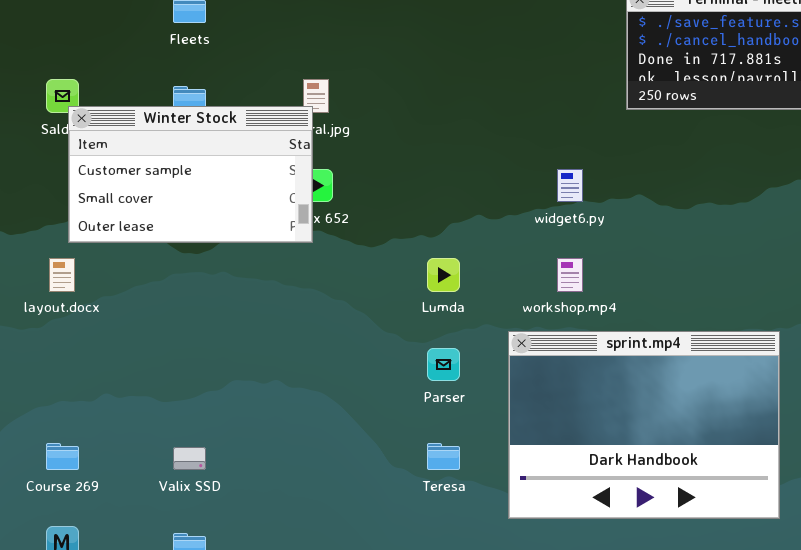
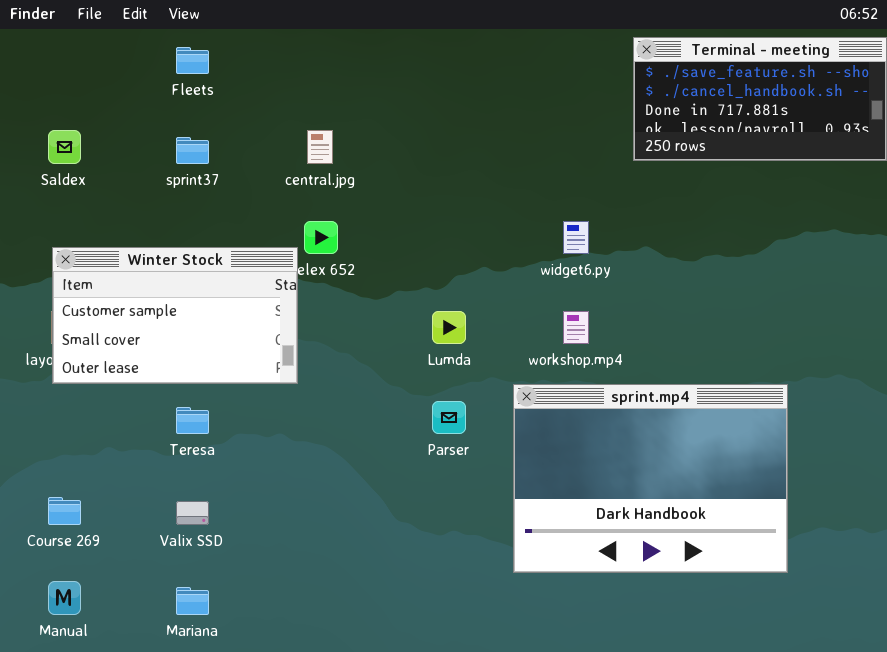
Winter Stock: [68,106,313,243] -> [52,247,298,384], moved
Teresa: [427,443,460,470] -> [176,407,209,434], moved

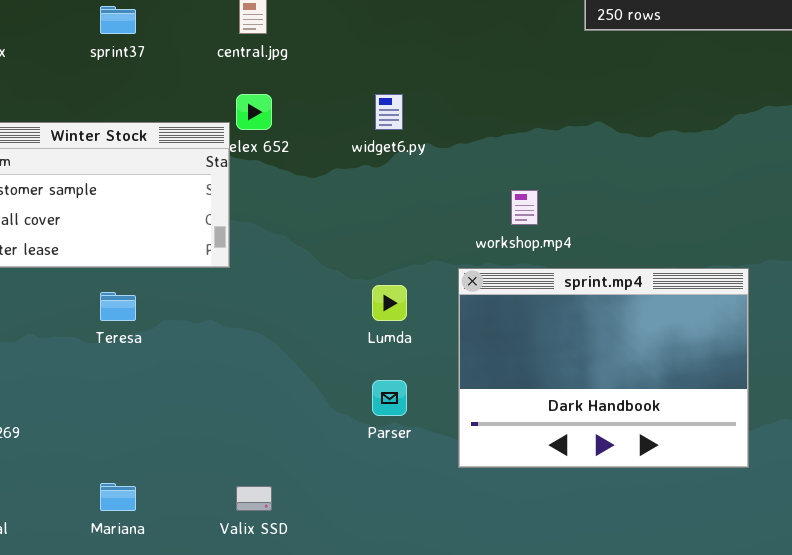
widget6.py: [563,221,589,254] -> [375,94,403,130], moved
Lumda: [432,311,466,344] -> [372,285,407,321], moved
Parser: [432,401,466,434] -> [372,380,407,416], moved
Valix SSD: [176,501,209,525] -> [236,486,272,511], moved

